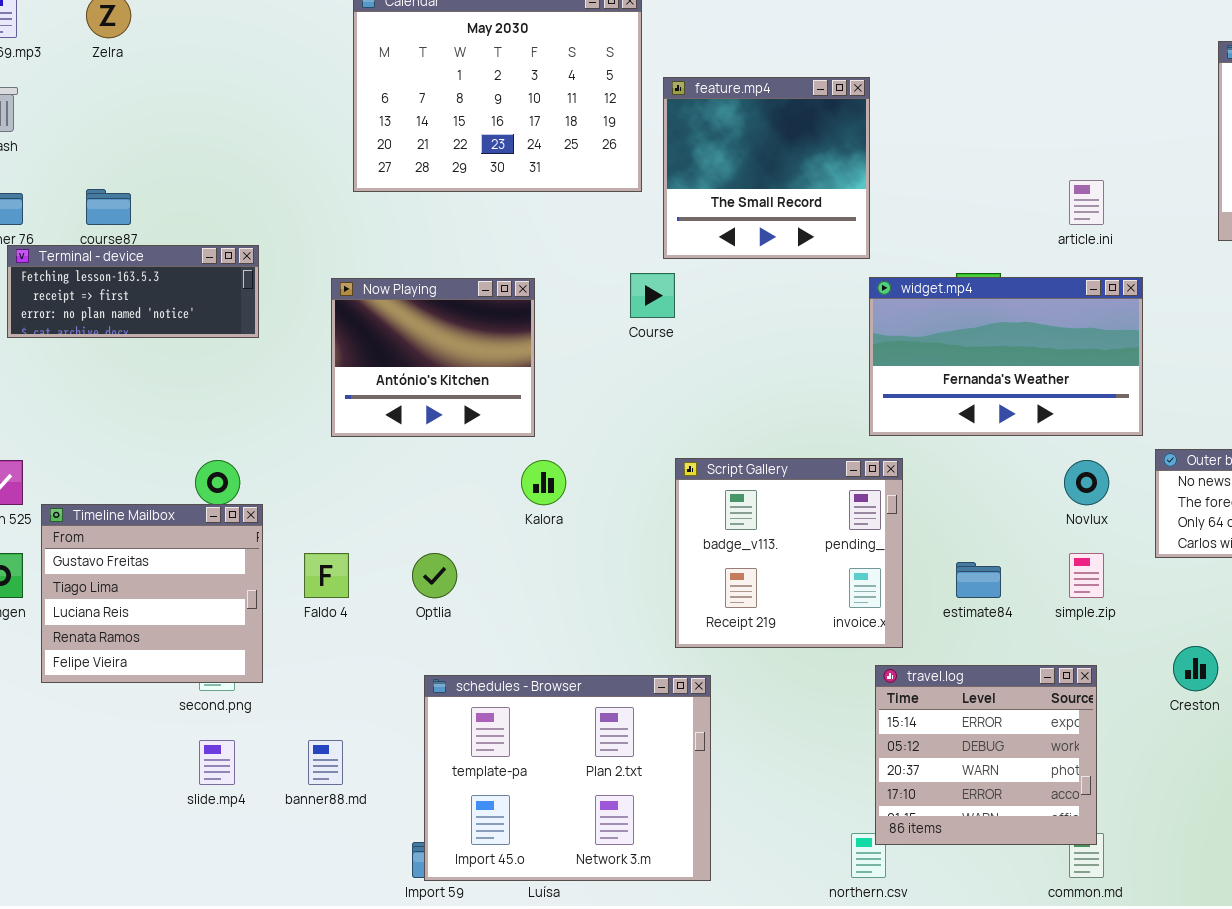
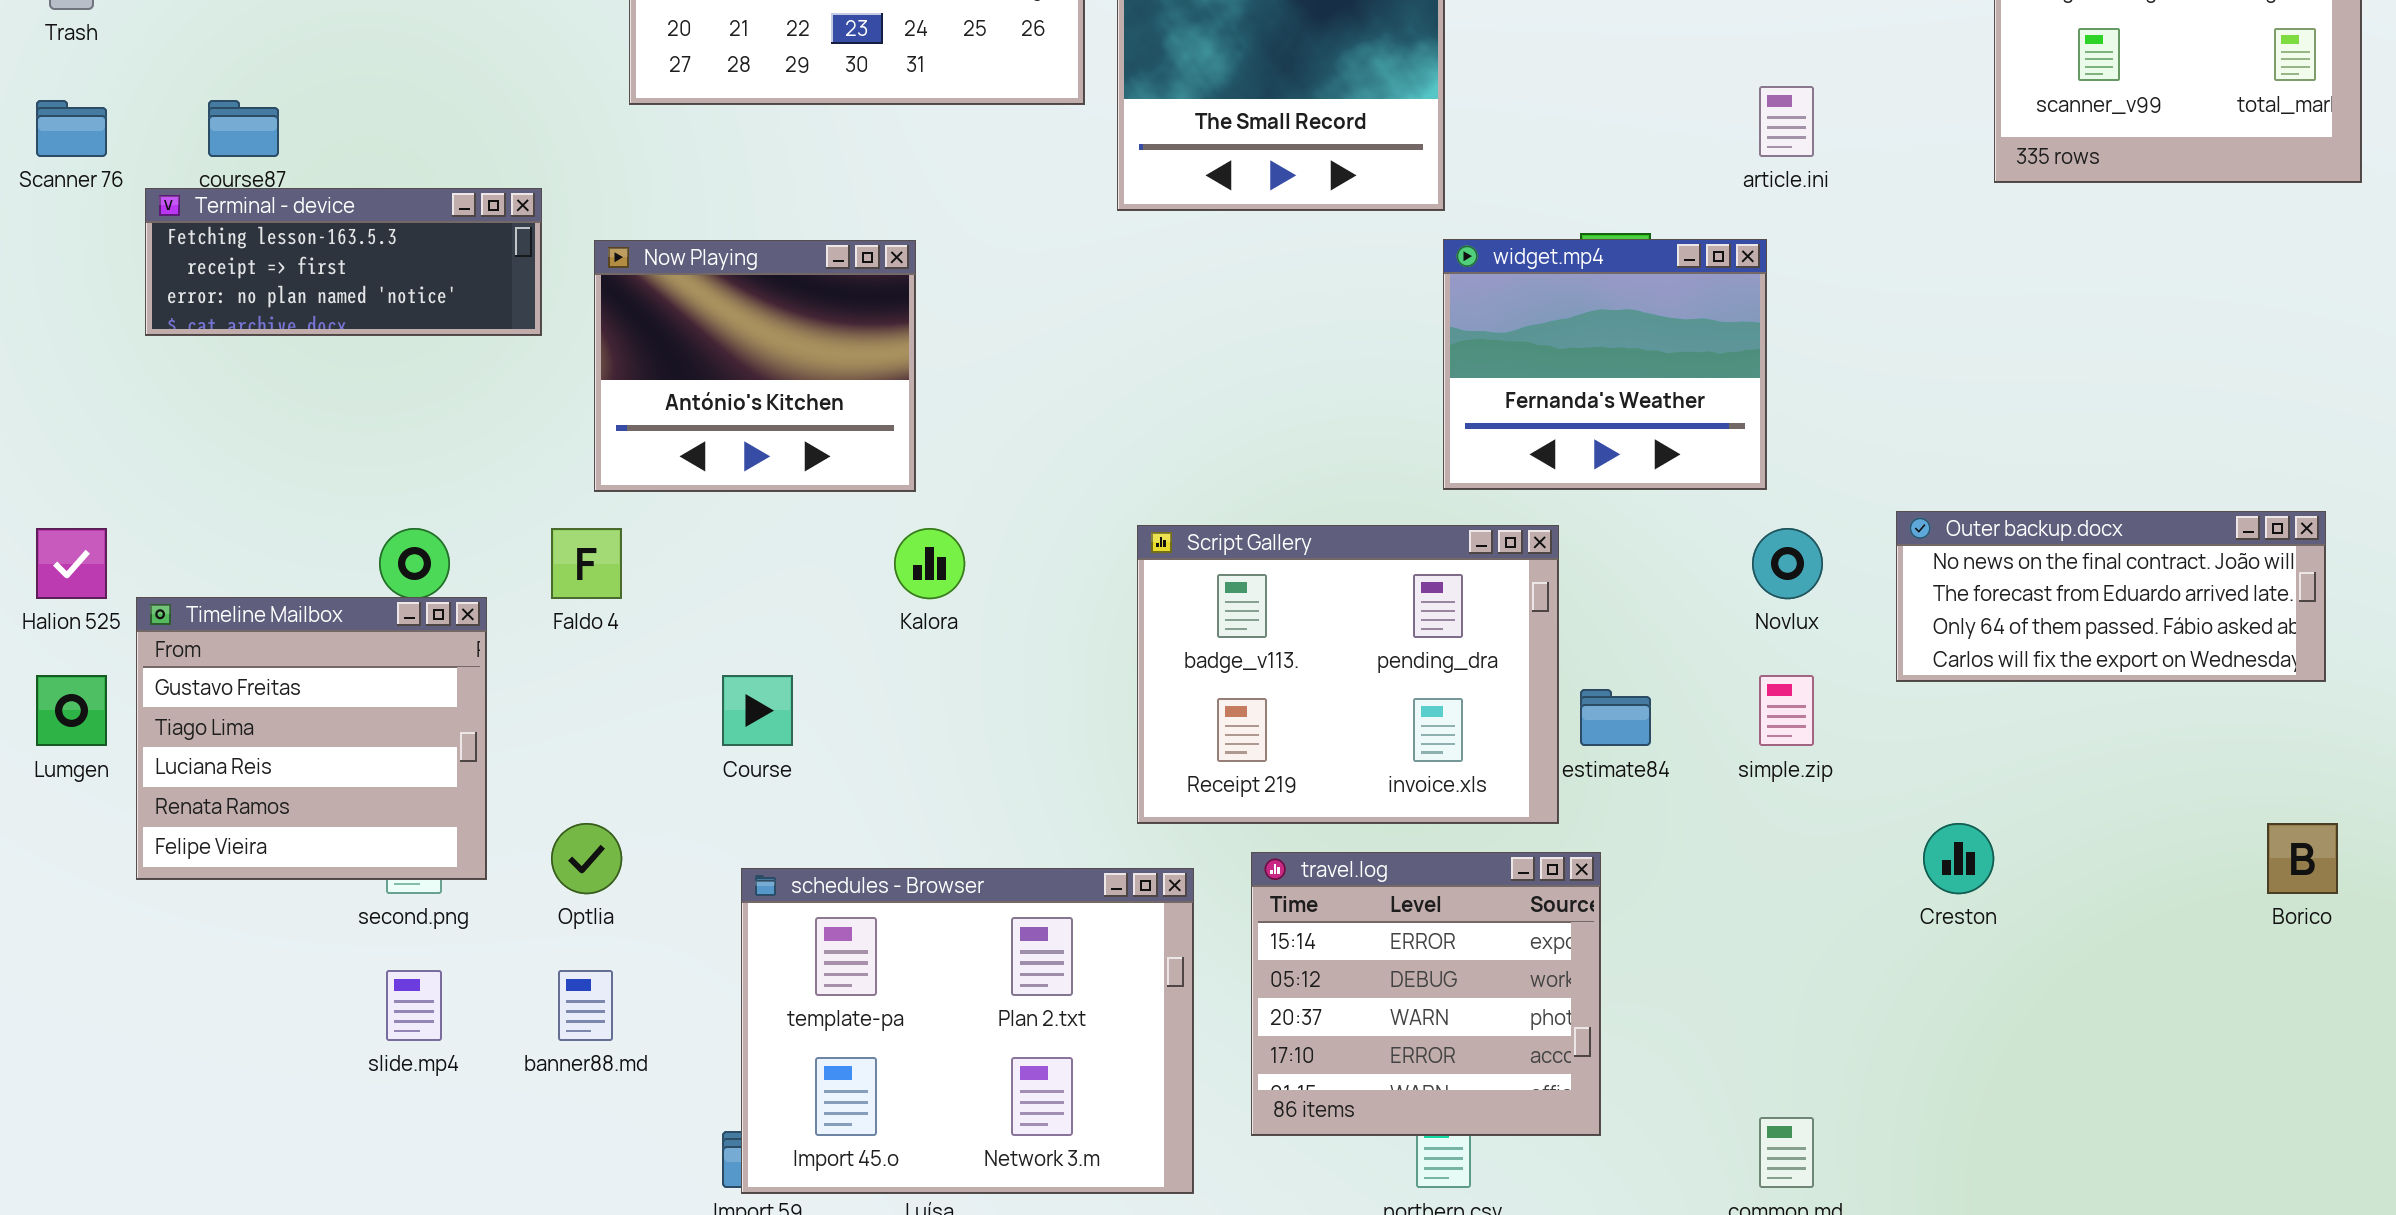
Terminal - device: [7,245,259,338] -> [145,188,542,336], moved
Course: [630,273,675,318] -> [722,675,793,746], moved
widget.mp4: [869,277,1143,436] -> [1443,239,1767,490], resized
Script Gallery: [675,458,903,648] -> [1137,525,1559,824], resized
Faldo 4: [304,553,349,598] -> [551,528,622,599], moved
Optlia: [412,553,457,598] -> [551,823,622,894], moved
travel.log: [875,665,1097,845] -> [1251,852,1601,1136], moved

